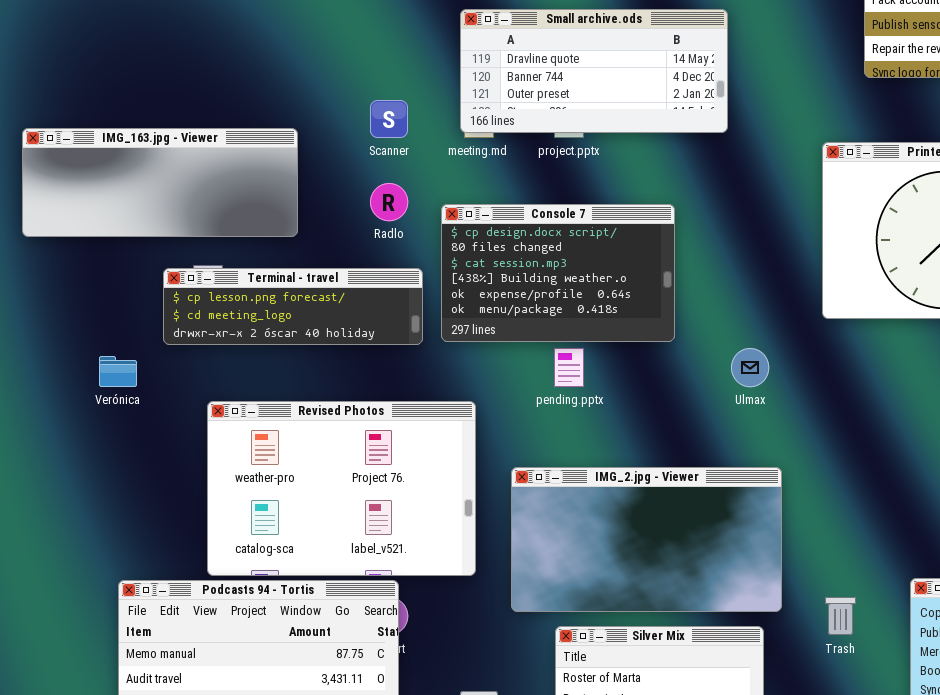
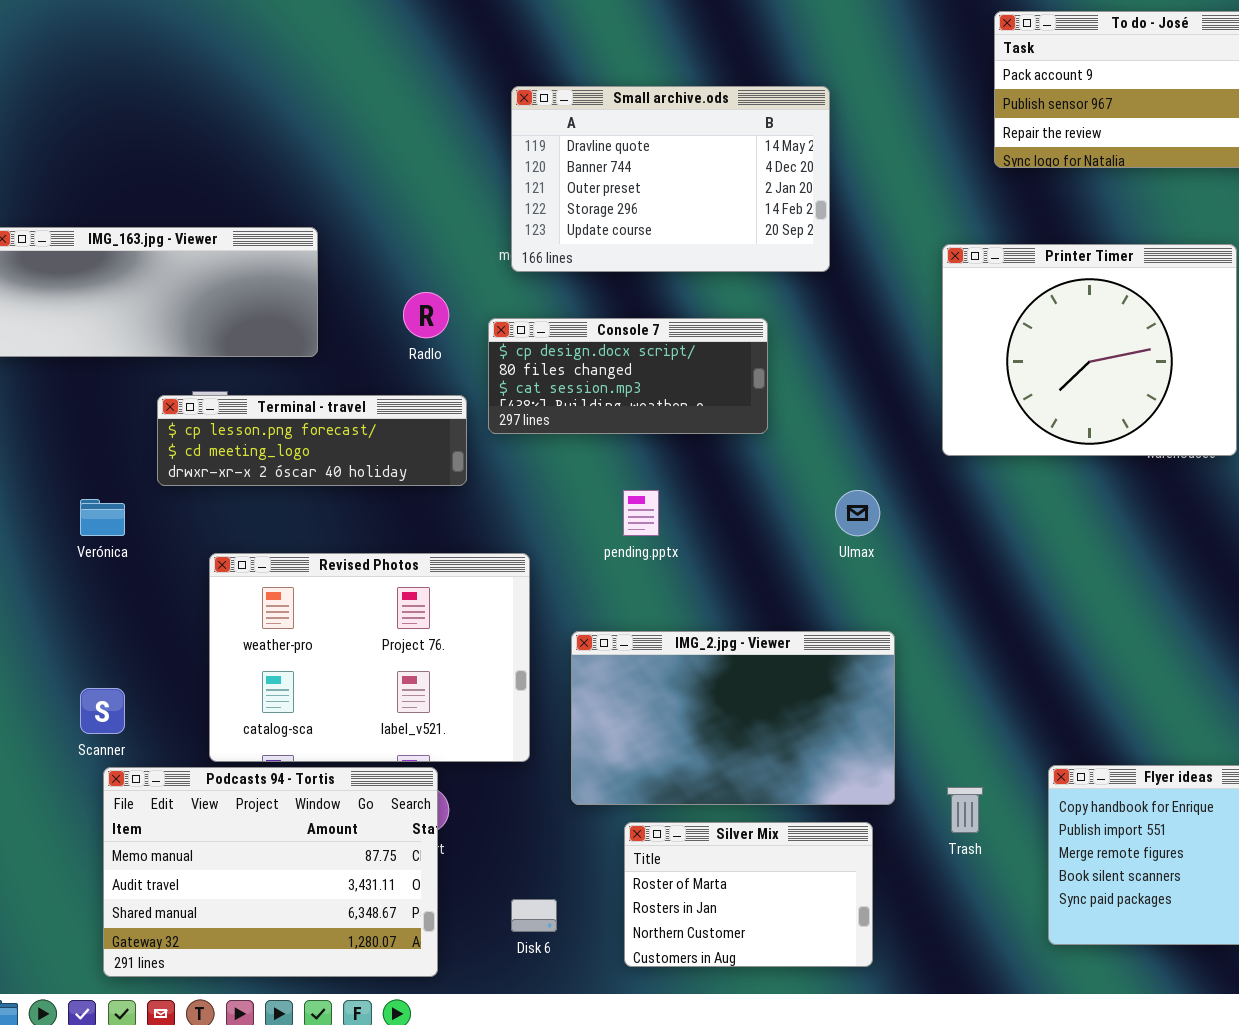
Small archive.ods: [460,9,728,133] -> [511,86,830,272], resized
Scanner: [370,100,408,138] -> [80,688,125,734], moved
Console 7: [441,204,675,342] -> [488,318,768,434], resized

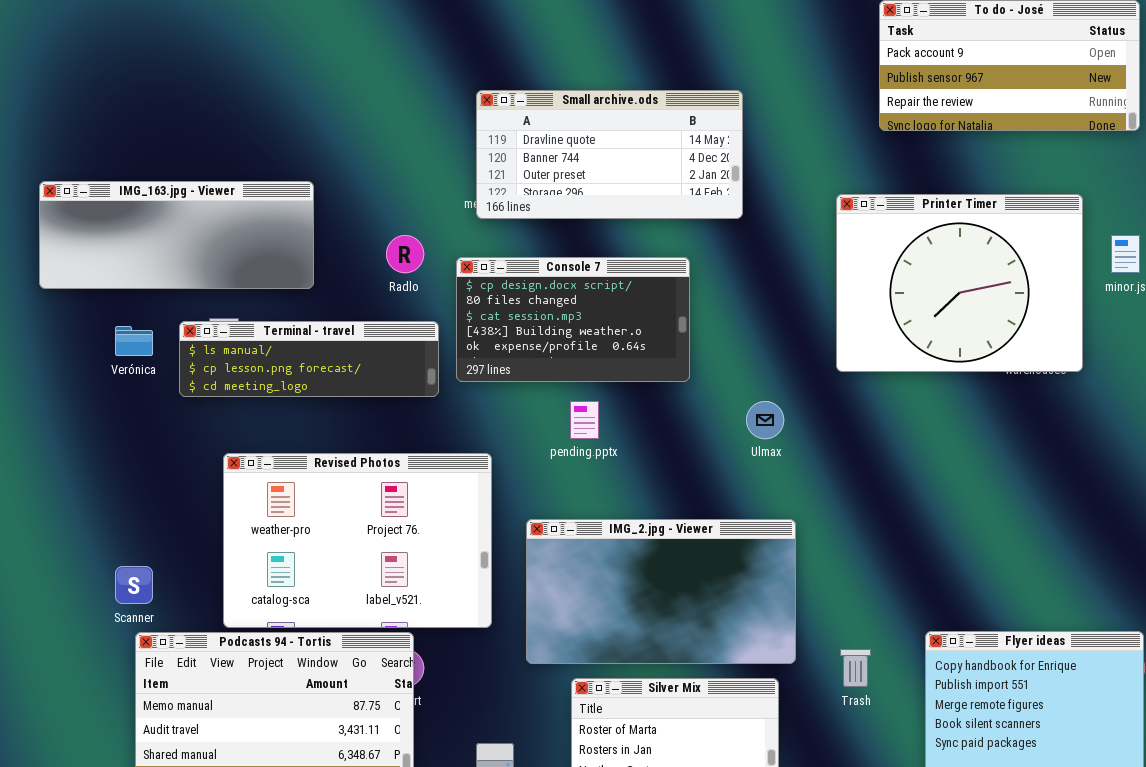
Small archive.ods: [511,86,830,272] -> [476,90,743,219], resized
Console 7: [488,318,768,434] -> [456,257,690,382], resized
Terminal - travel: [157,395,467,486] -> [179,321,439,397], scrolled up 1 row
Verónica: [80,499,125,536] -> [115,326,153,356], moved

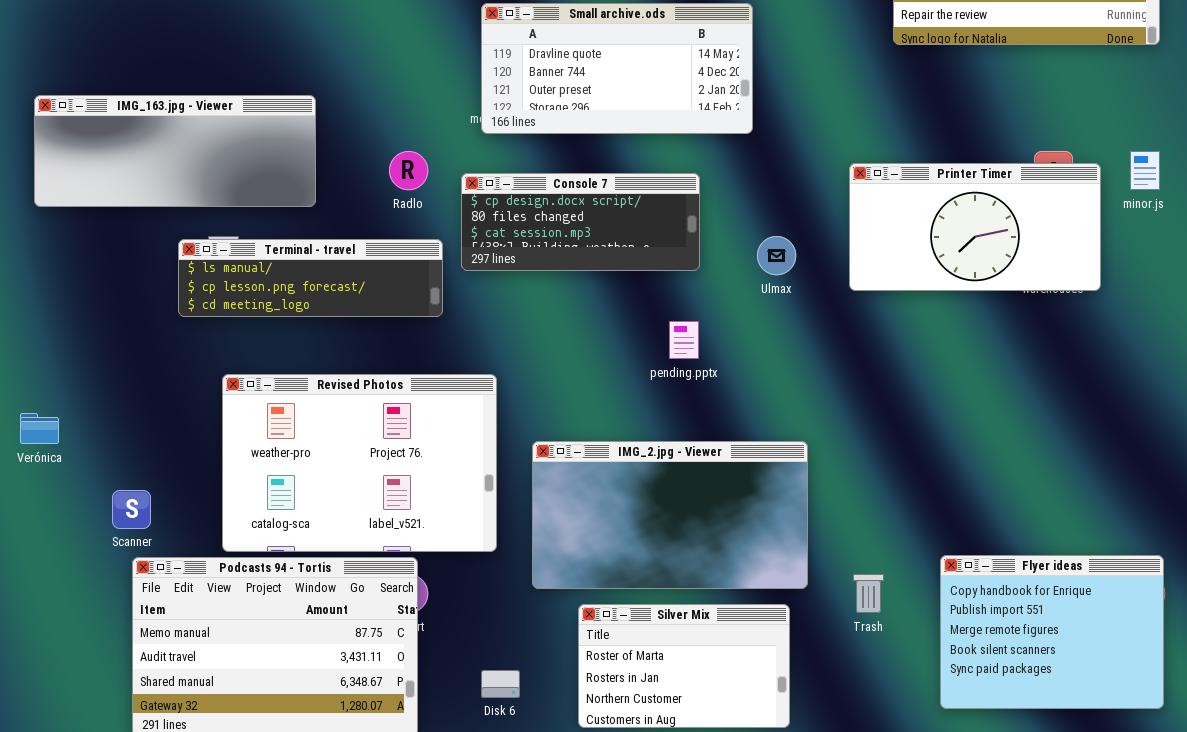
Printer Timer: [836,194,1083,372] -> [849,163,1101,291], resized
Console 7: [456,257,690,382] -> [461,173,700,271], resized
Verónica: [115,326,153,356] -> [20,413,59,444], moved
pending.pptx: [570,401,599,439] -> [669,321,699,359], moved
Ulmax: [746,401,784,439] -> [757,236,796,275], moved

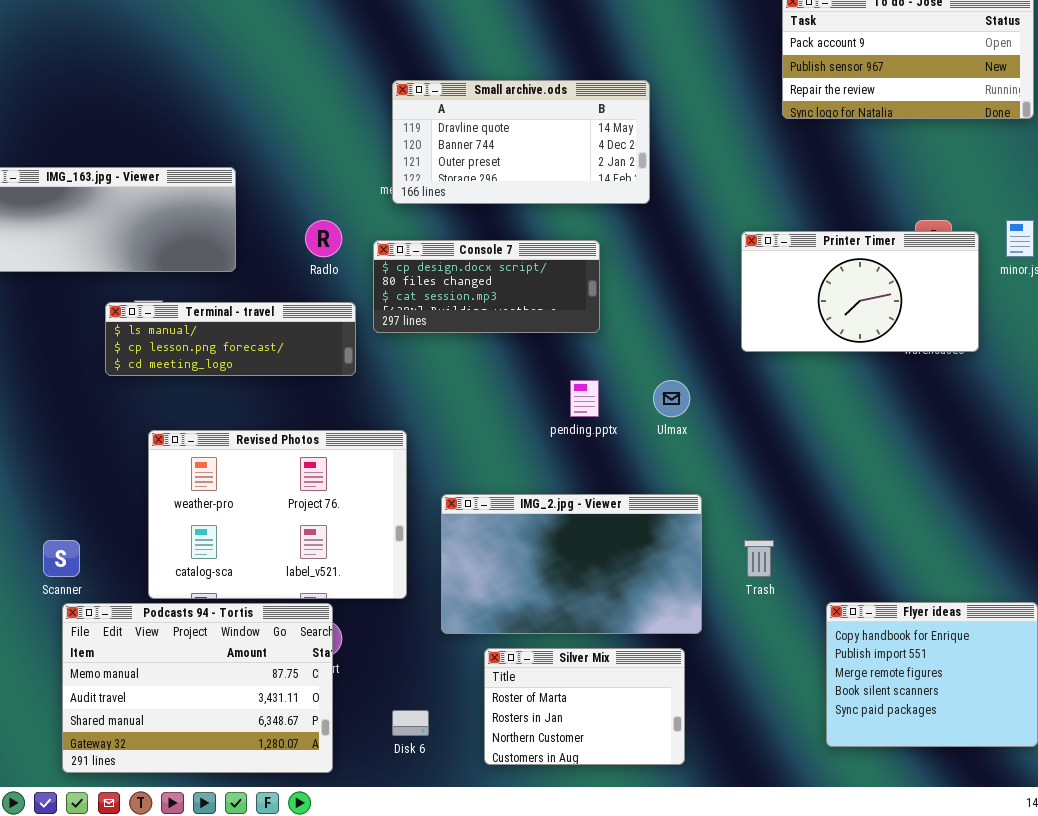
Ulmax: [757,236,796,275] -> [653,380,690,417], moved
Trash: [853,574,884,613] -> [744,540,774,577], moved

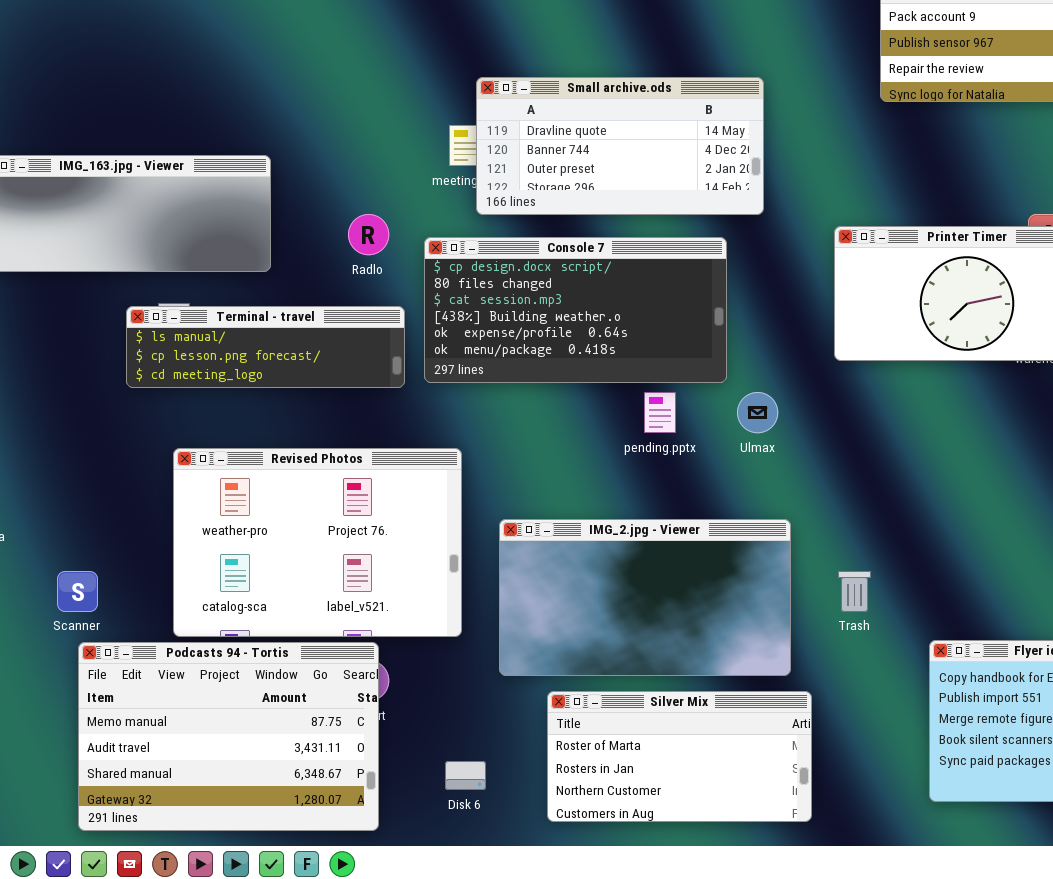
Small archive.ods: [392,80,650,204] -> [476,77,764,215], moved
Console 7: [373,240,600,333] -> [424,237,727,383], resized
Silver Mix: [484,648,685,765] -> [547,691,812,822], resized

